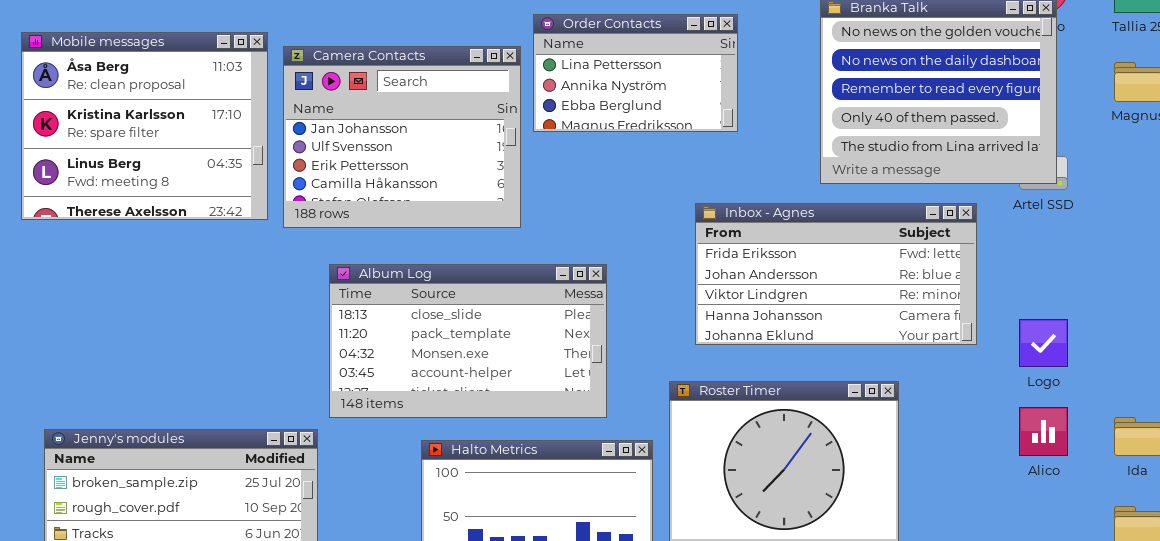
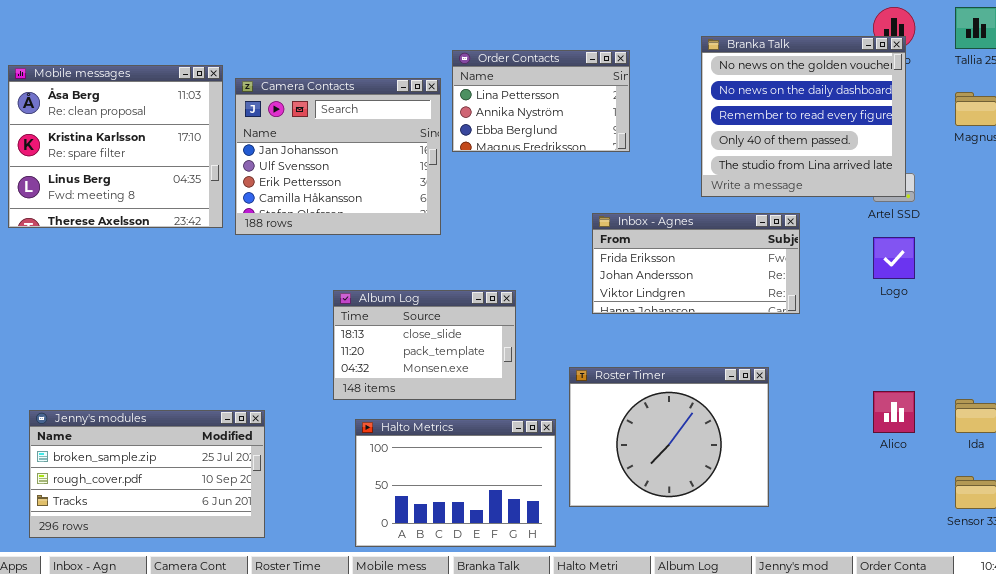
Inbox - Agnes: [695,203,977,345] -> [592,213,800,314], resized
Album Log: [329,264,607,418] -> [333,290,516,400], resized
Logo: [1019,319,1068,367] -> [873,237,915,279], moved

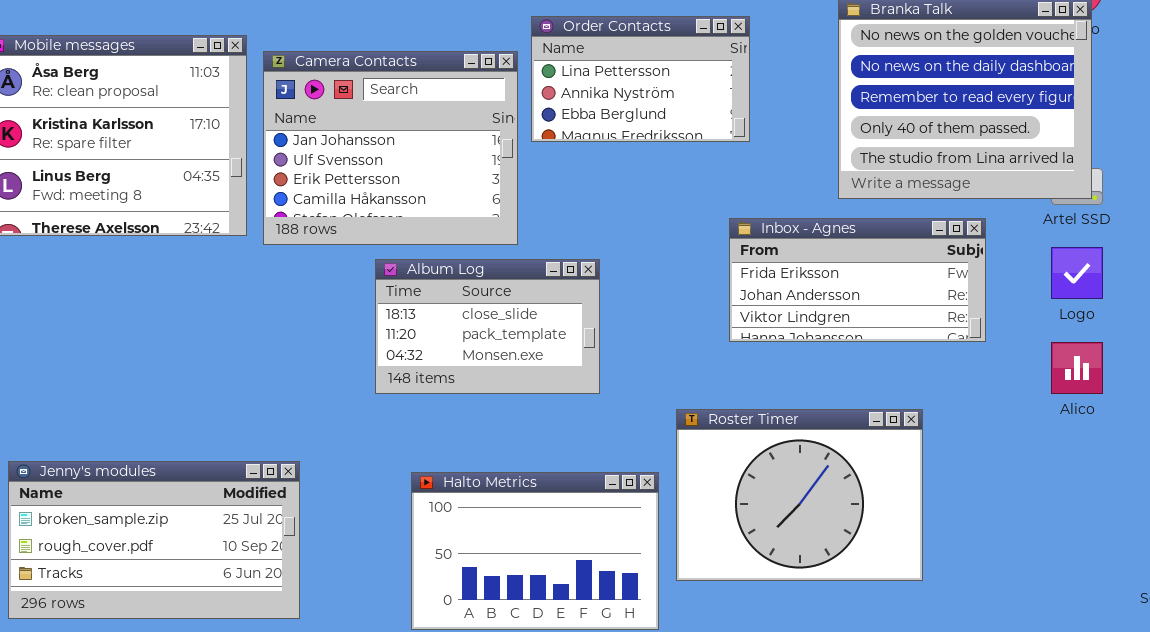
Inbox - Agnes: [592,213,800,314] -> [729,218,986,342], moved
Album Log: [333,290,516,400] -> [375,259,600,394], moved
Alico: [873,391,915,433] -> [1051,342,1103,394], moved

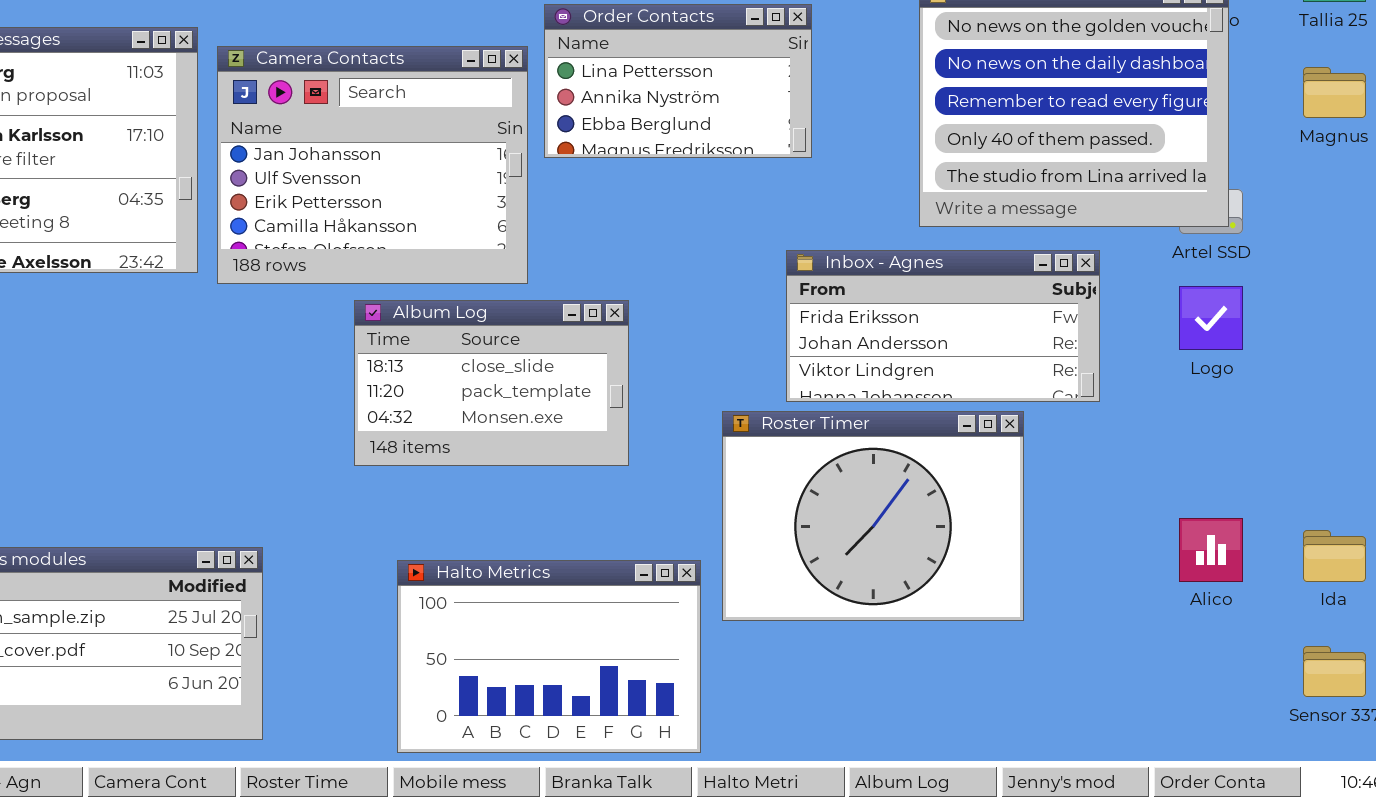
Alico: [1051,342,1103,394] -> [1179,518,1243,582], moved
Roster Timer: [676,409,923,581] -> [722,411,1024,621], moved

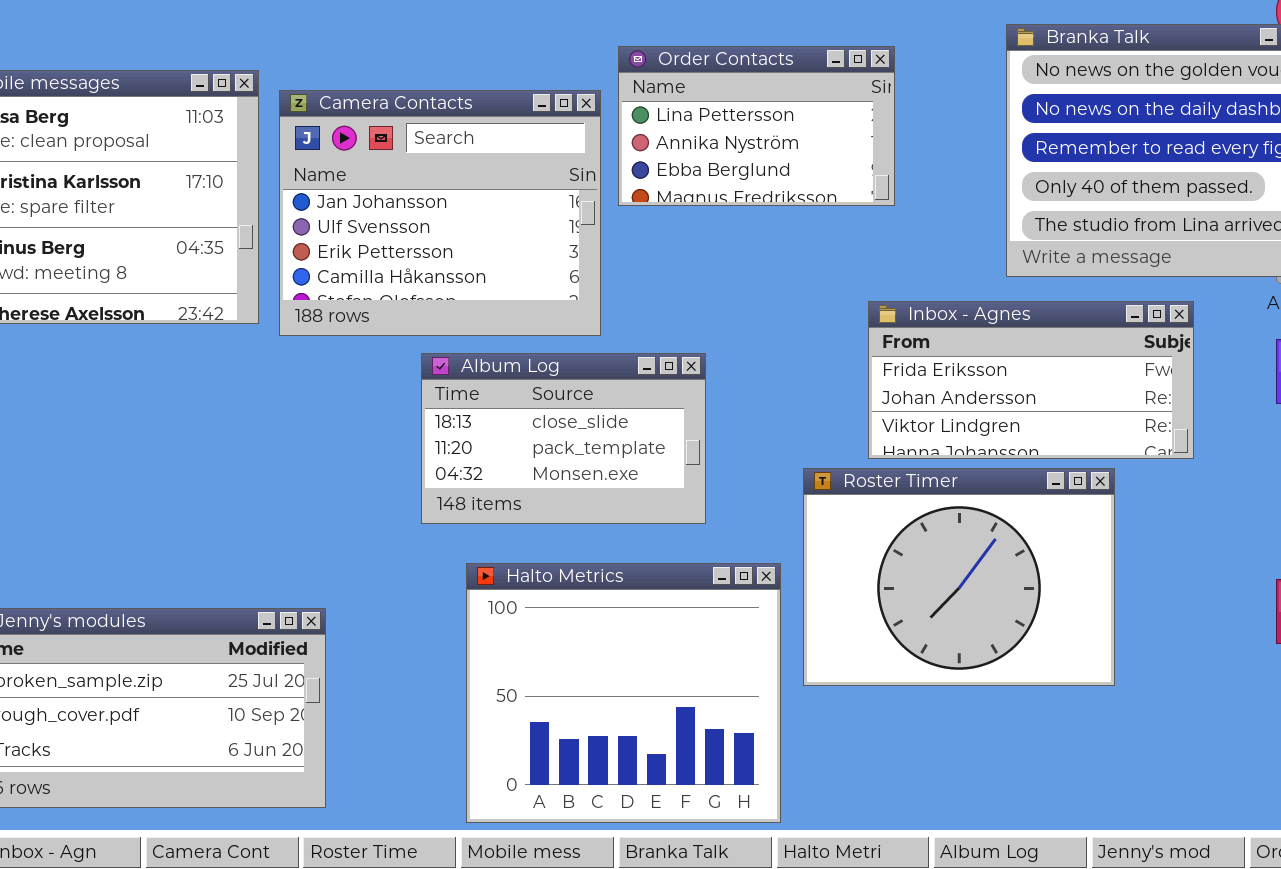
Halto Metrics: [397,560,701,753] -> [466,563,781,823], resized

